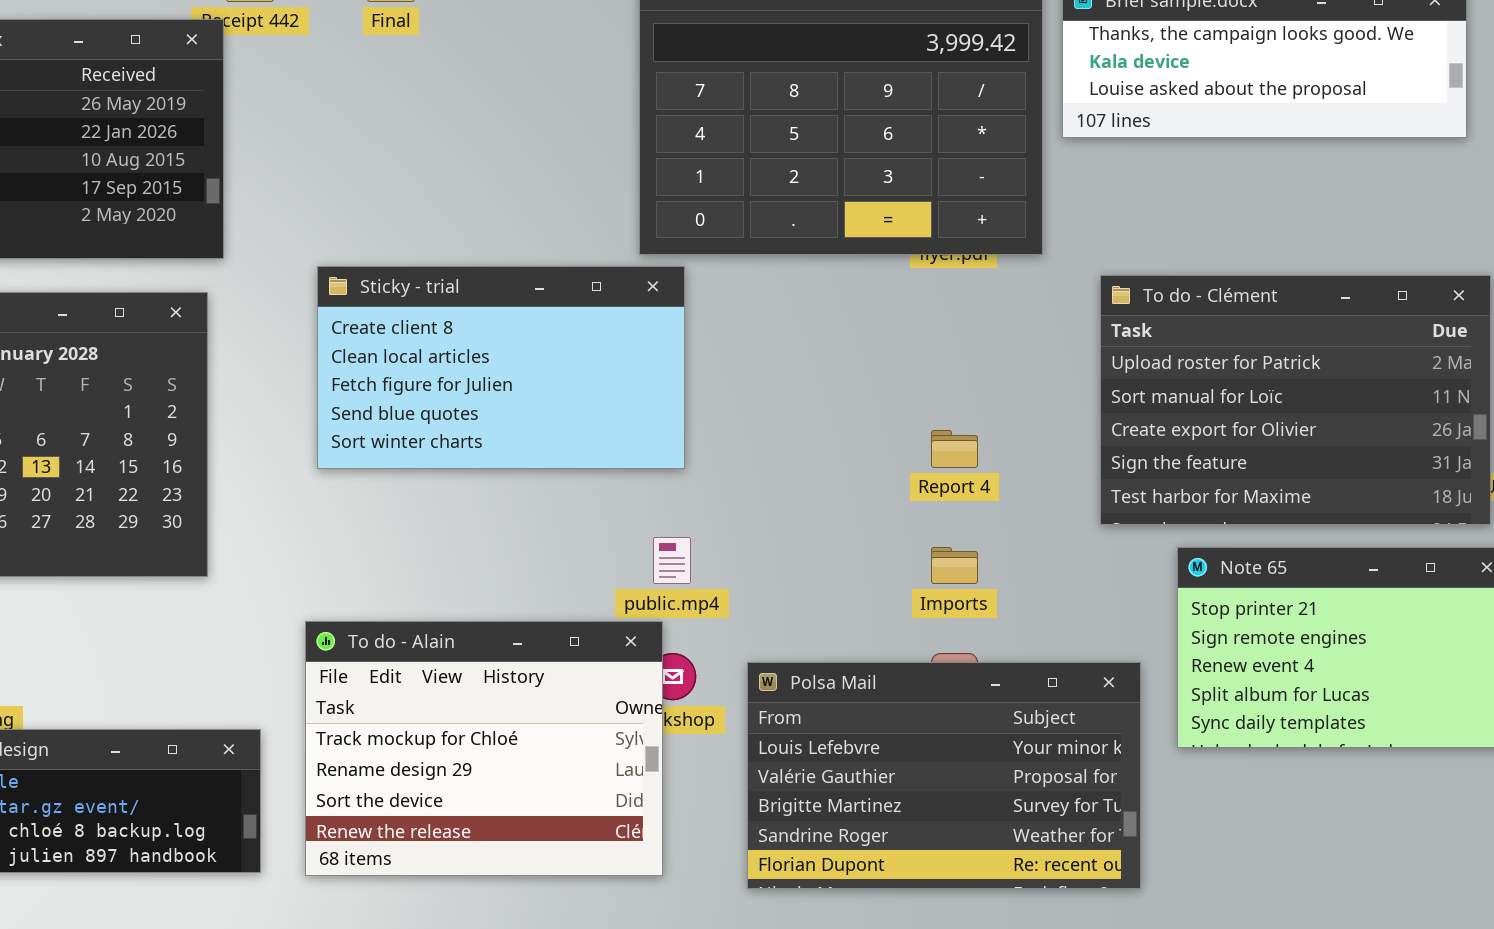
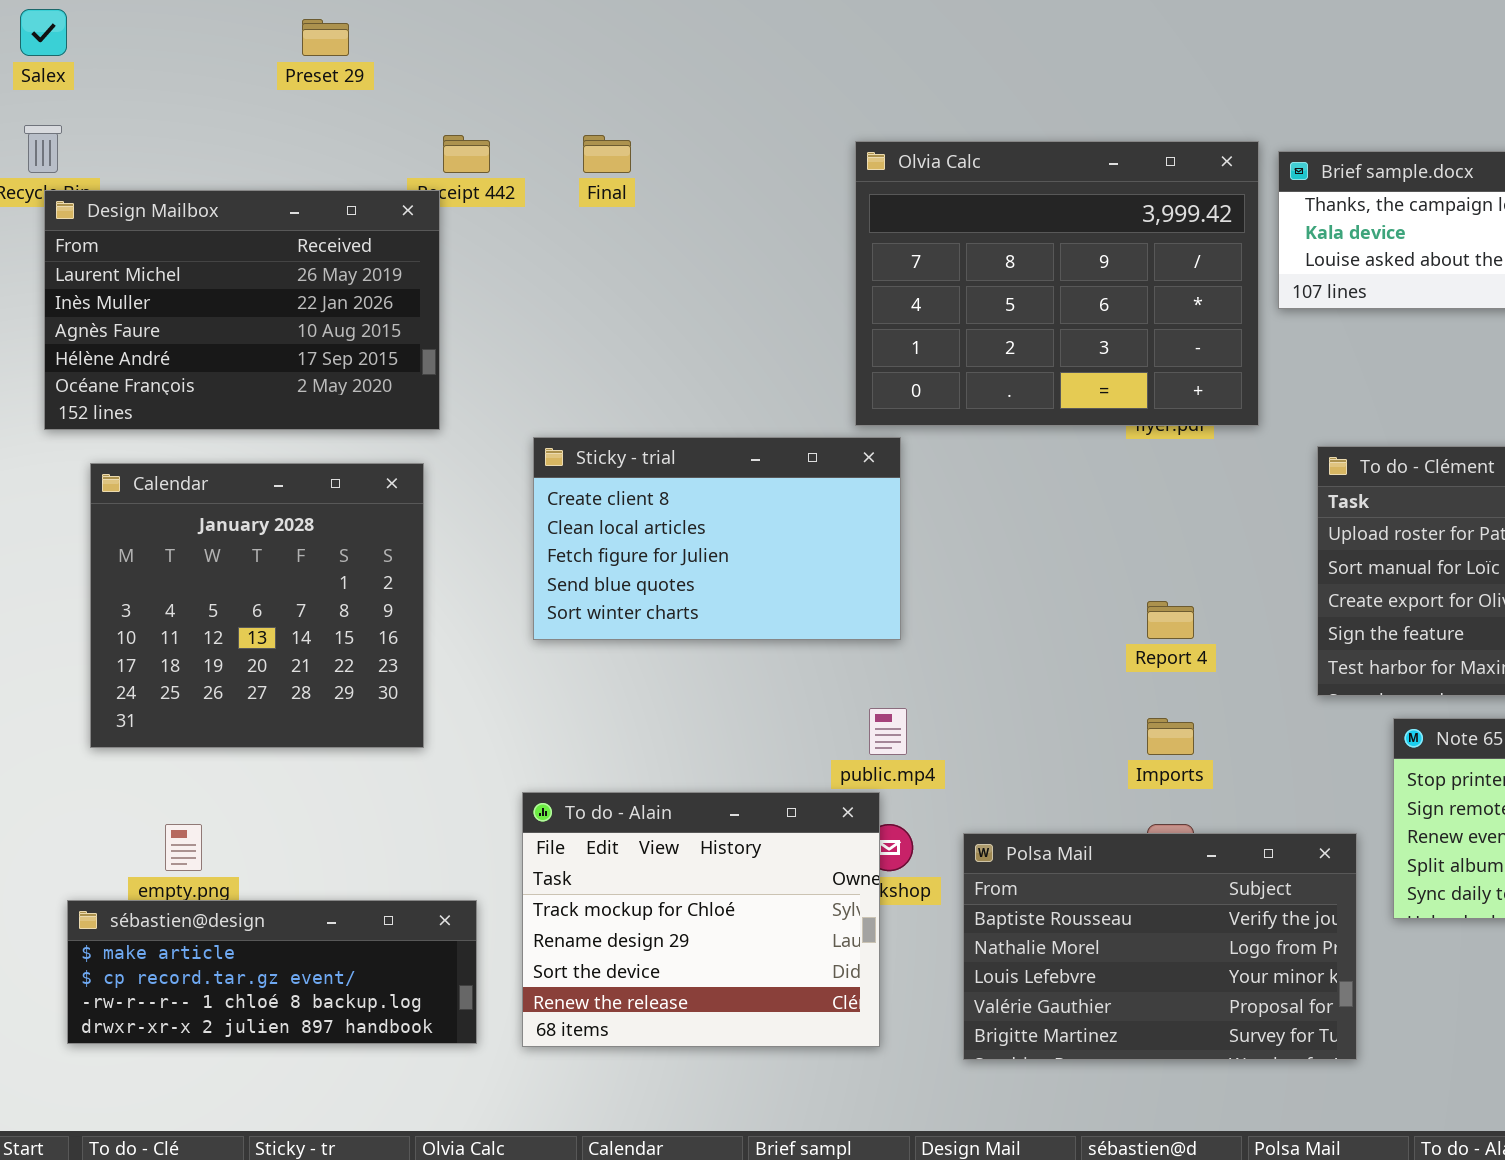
Polsa Mail: [747,662,1141,889] -> [963,833,1357,1060], scrolled up 2 rows

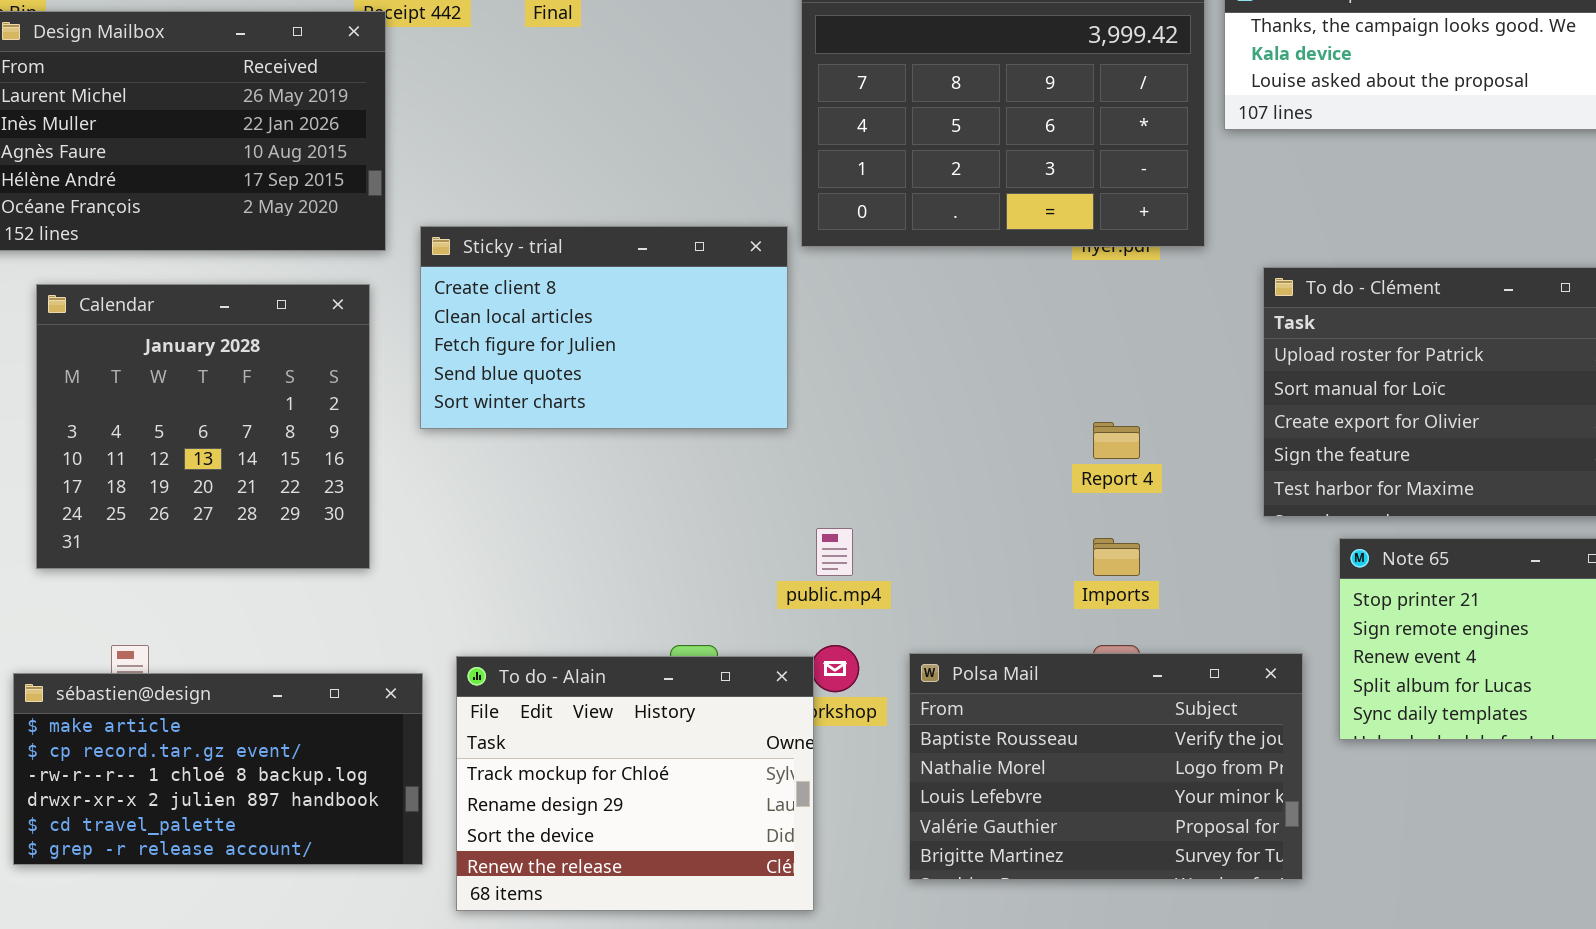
Sticky - trial: [533,437,901,640] -> [420,226,788,429], moved
To do - Alain: [522,792,880,1047] -> [456,656,814,911], moved
sébastien@design: [67,900,477,1044] -> [13,673,423,865], resized

